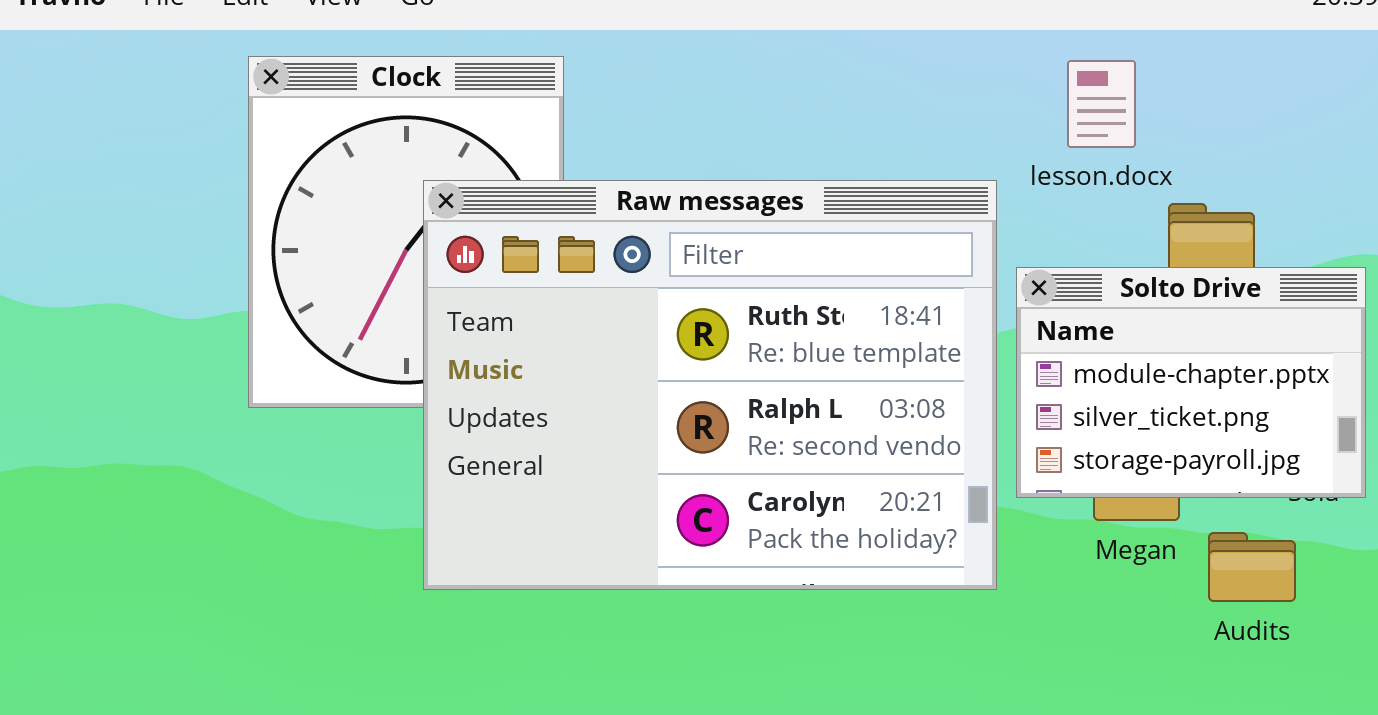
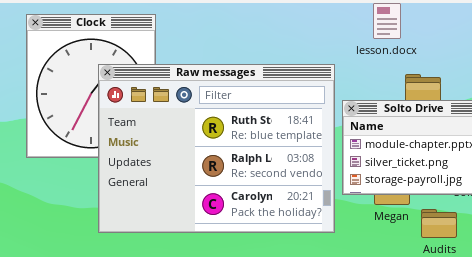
lesson.docx: [1067,60,1136,148] -> [373,3,401,39], moved

